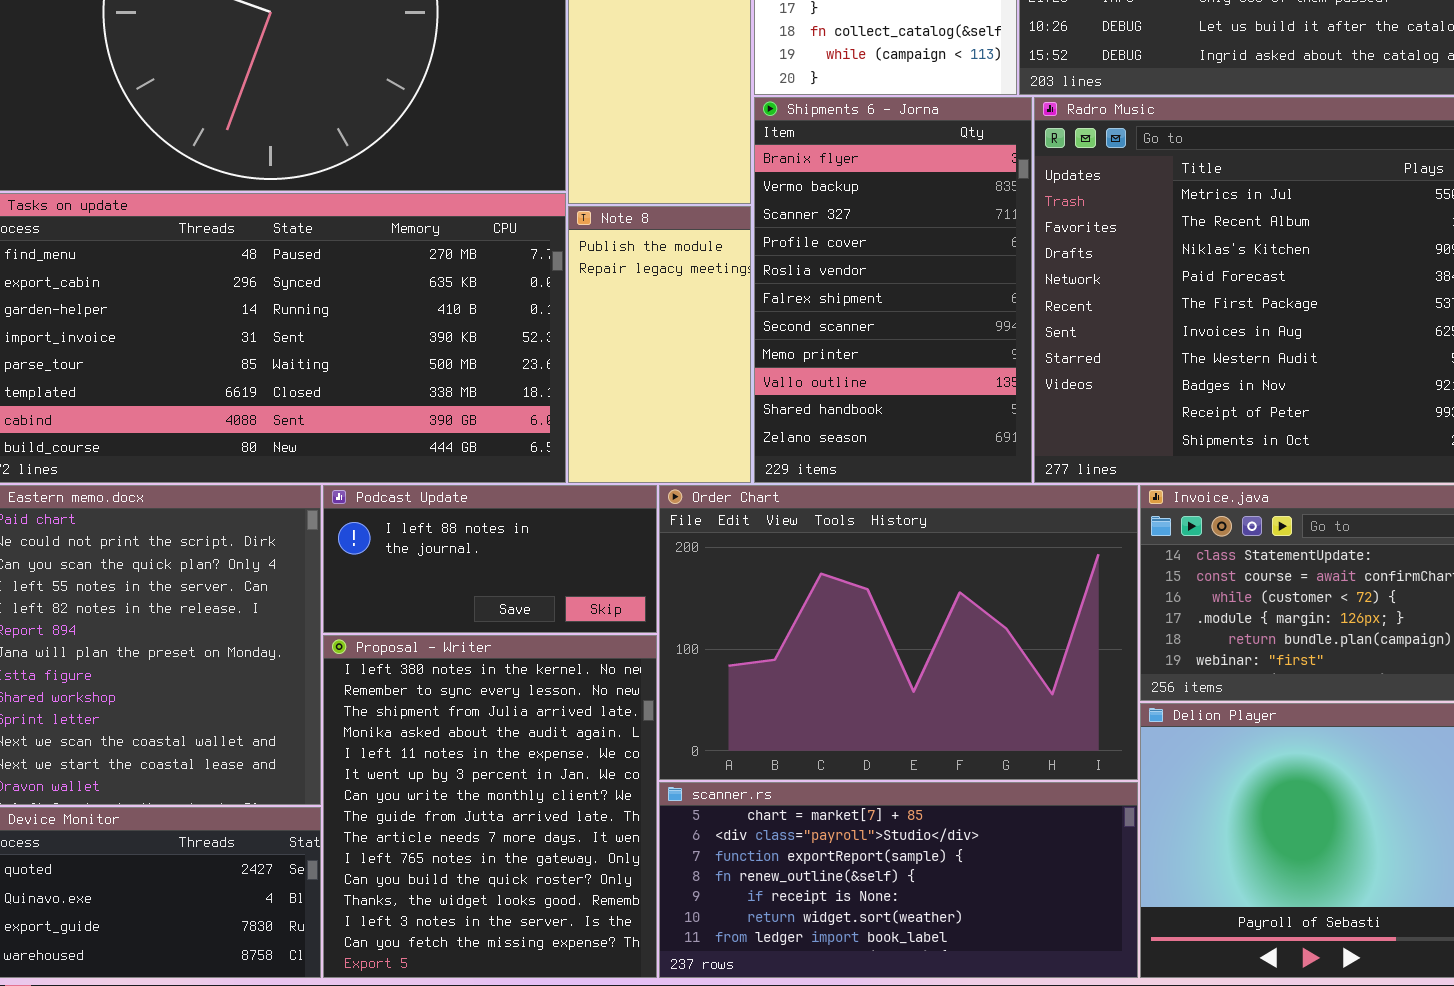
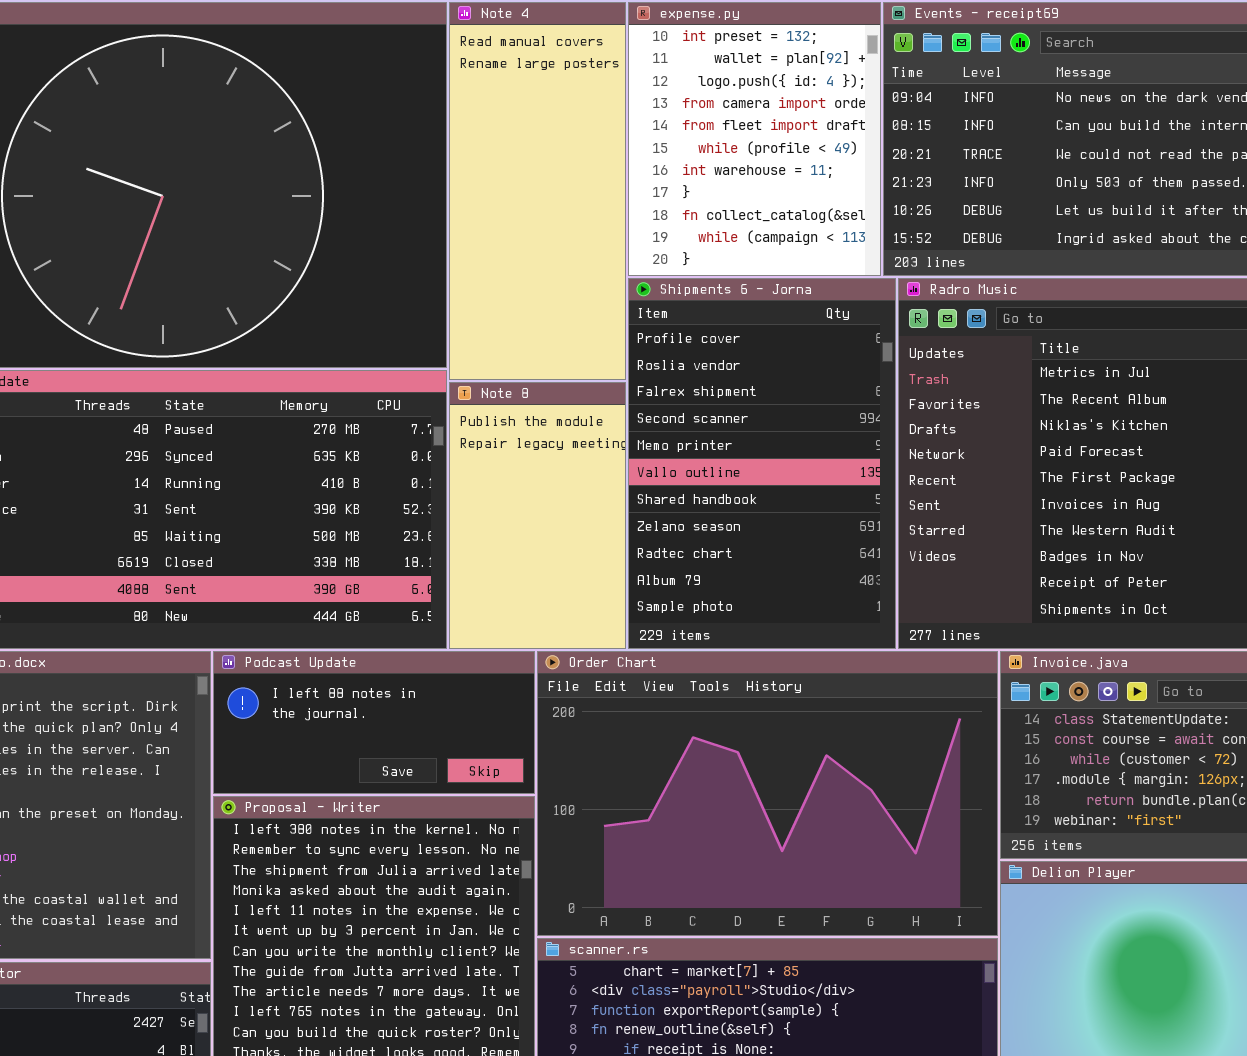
Shipments 6 - Jorna: [754,97,1032,483] -> [628,278,896,649], scrolled down 3 rows

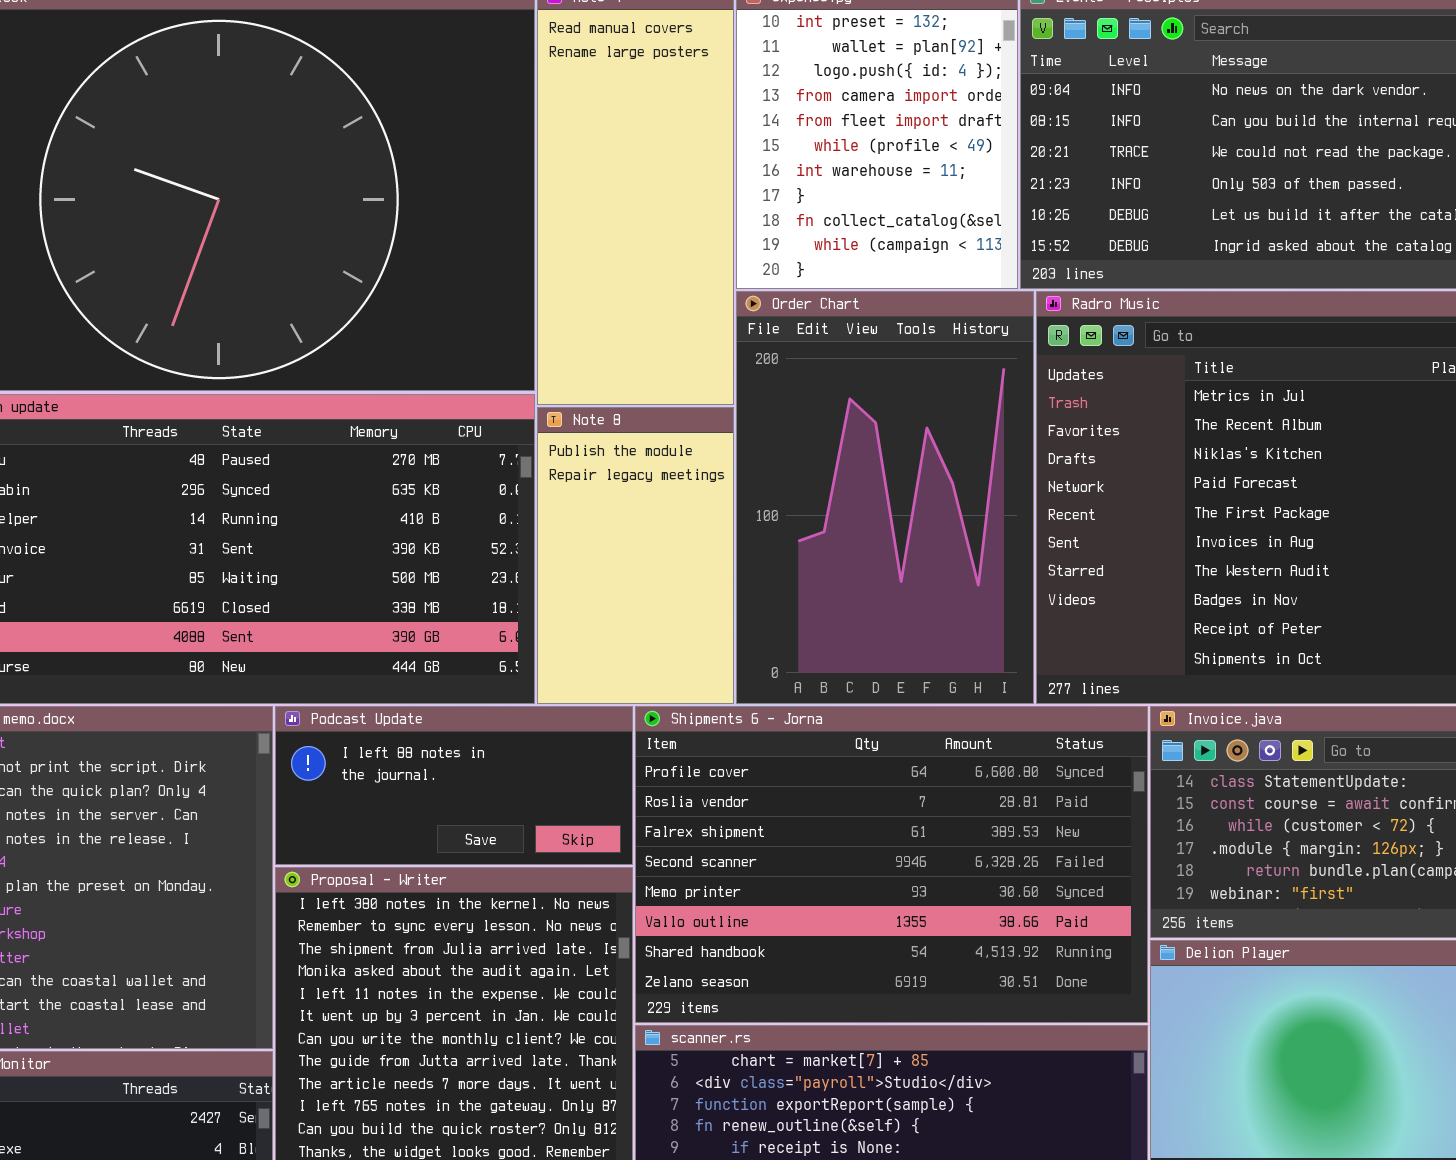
Shipments 6 - Jorna: [628,278,896,649] -> [635,706,1148,1023], moved, resized
Order Chart: [537,651,998,936] -> [736,291,1034,704], moved, resized

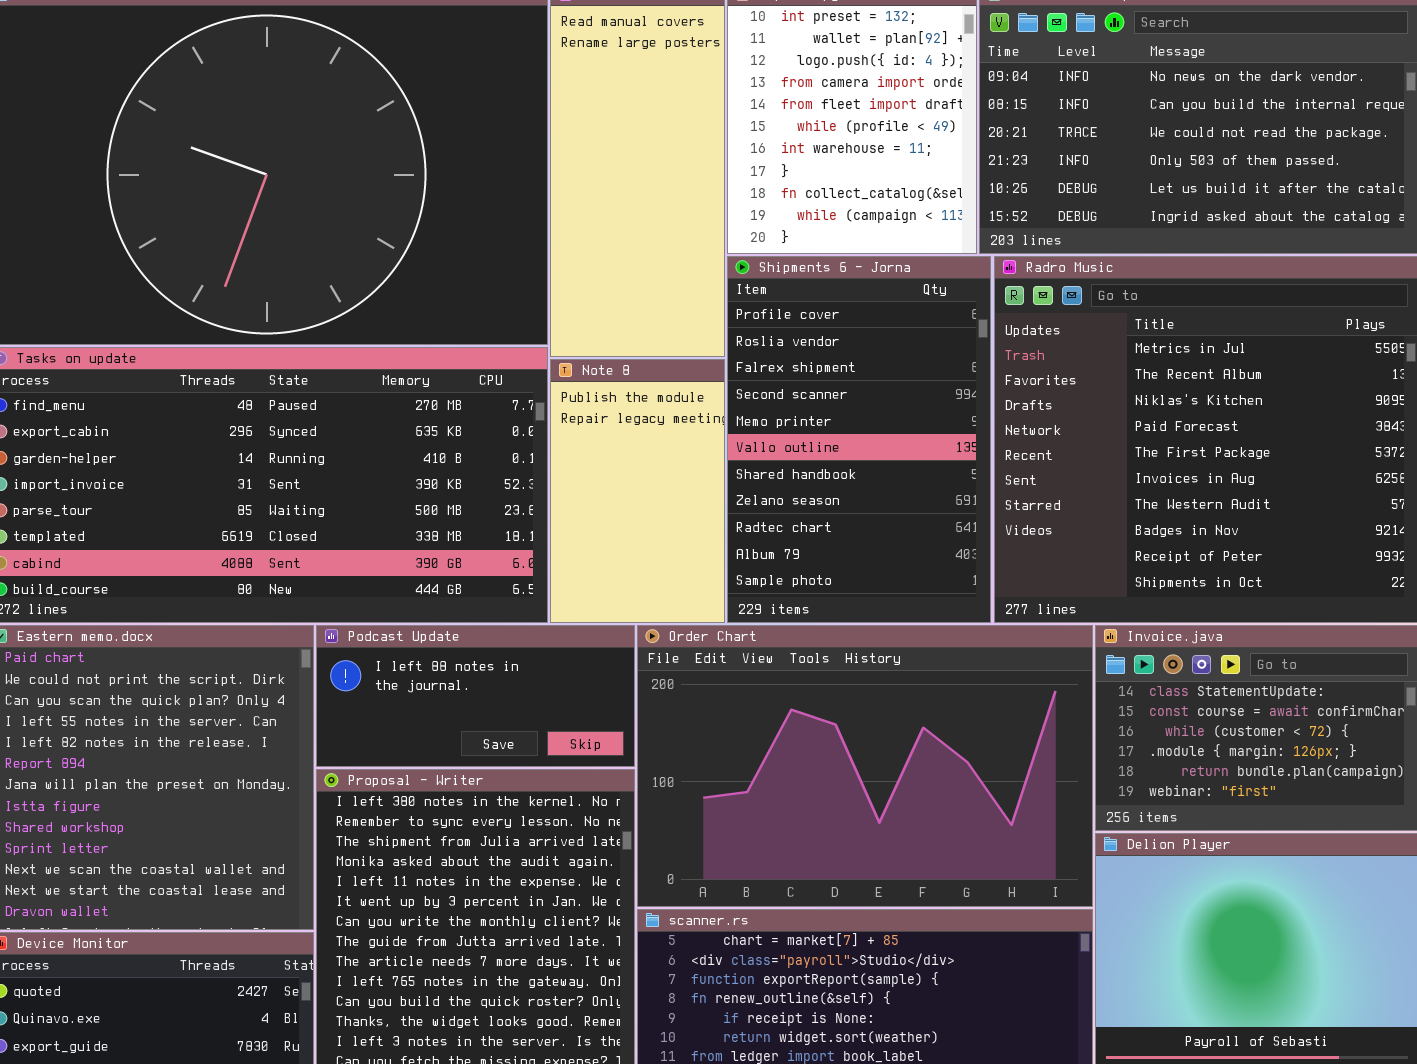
Order Chart: [736,291,1034,704] -> [637,625,1093,907], moved, resized
Shipments 6 - Jorna: [635,706,1148,1023] -> [727,256,991,623], moved, resized

